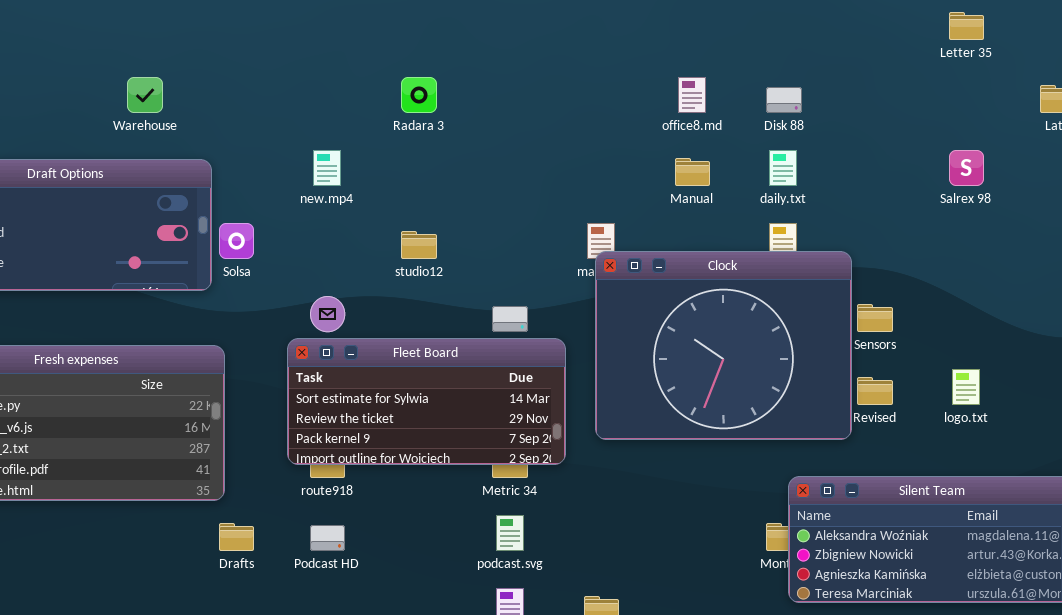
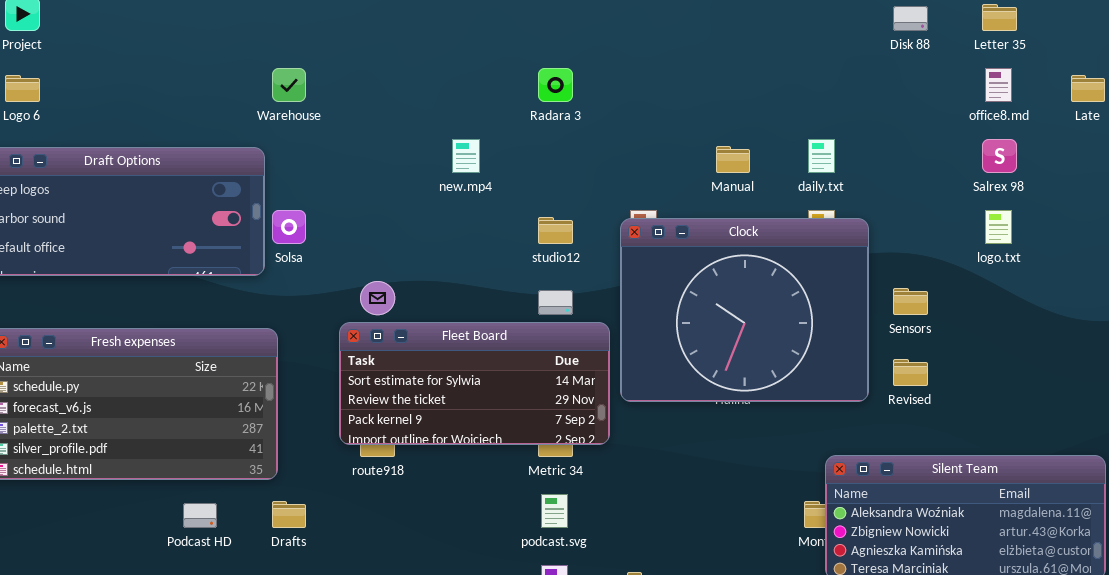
Warehouse: [127,77,163,113] -> [272,68,306,102], moved
Radara 3: [401,77,437,113] -> [538,68,573,102], moved
office8.md: [678,77,706,113] -> [985,68,1012,102], moved
Disk 88: [766,87,802,113] -> [893,6,928,31], moved
new.mp4: [313,150,341,186] -> [452,139,480,173], moved
studio12: [401,231,437,259] -> [538,217,573,244], moved
Clock: [595,251,852,440] -> [620,218,869,402], moved
logo.txt: [952,369,980,405] -> [985,210,1012,244], moved
Podcast HD: [310,525,345,551] -> [183,503,217,528], moved

